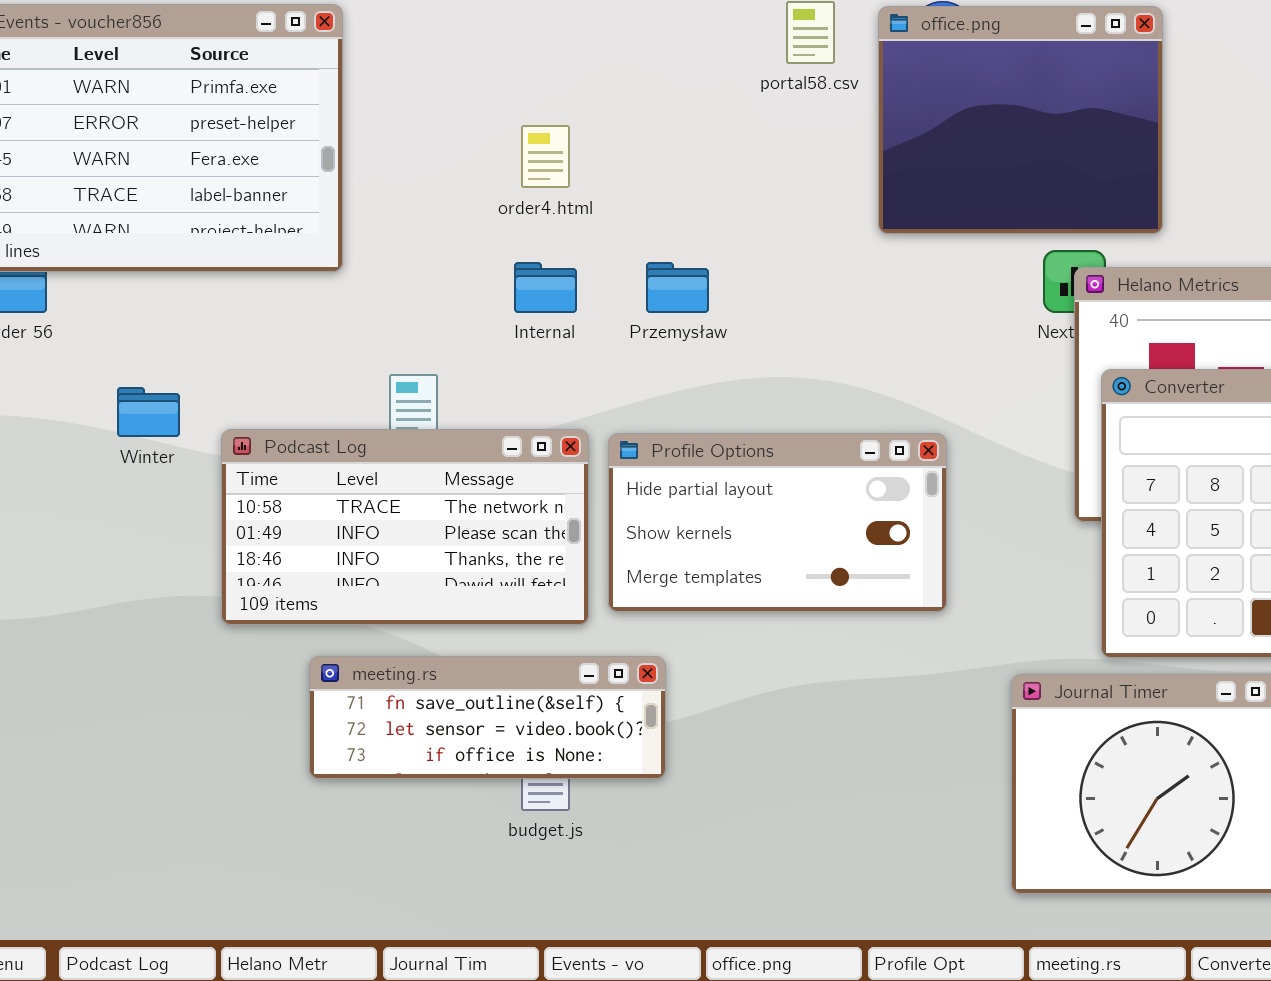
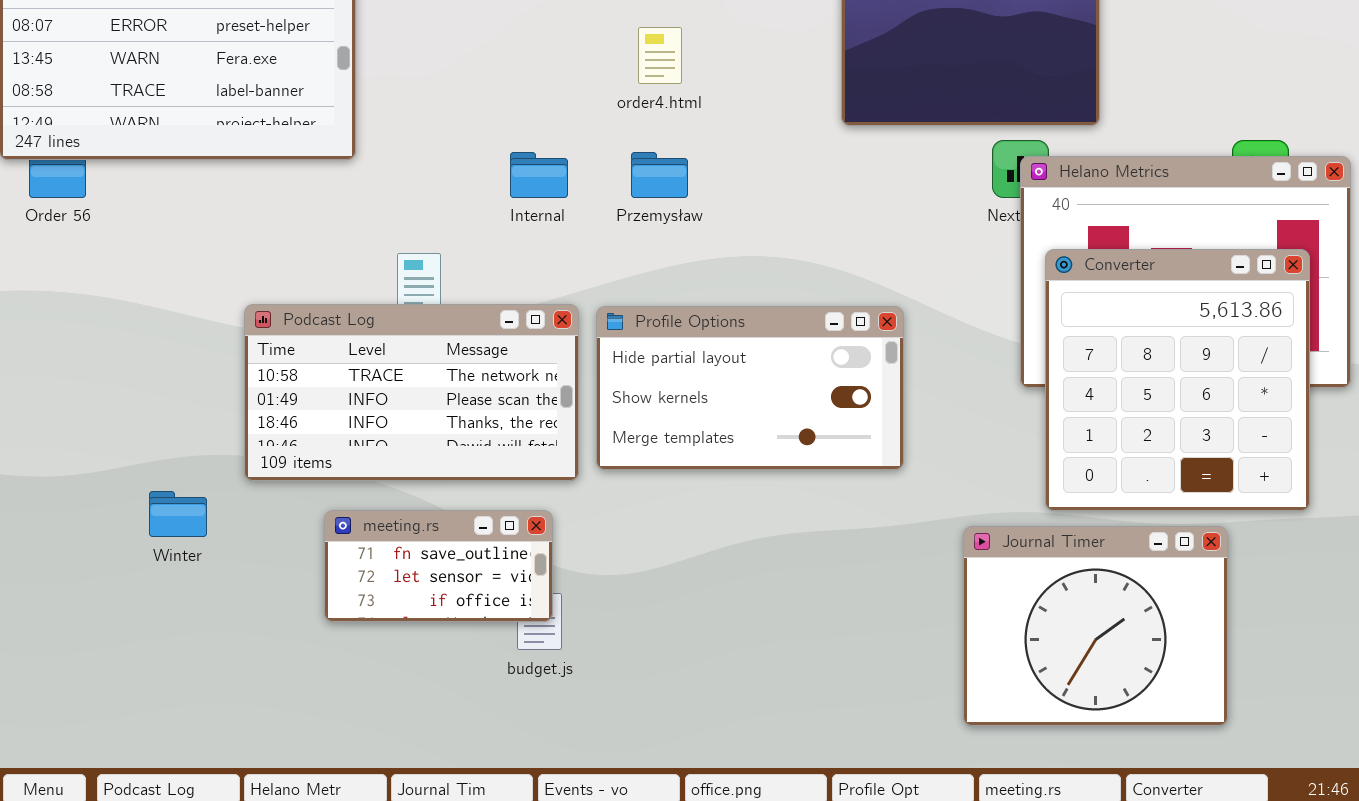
order4.html: [521,125,570,188] -> [638,27,682,84], moved
Winter: [117,387,180,437] -> [149,491,207,537], moved
meeting.rs: [309,656,666,779] -> [324,510,553,622], resized

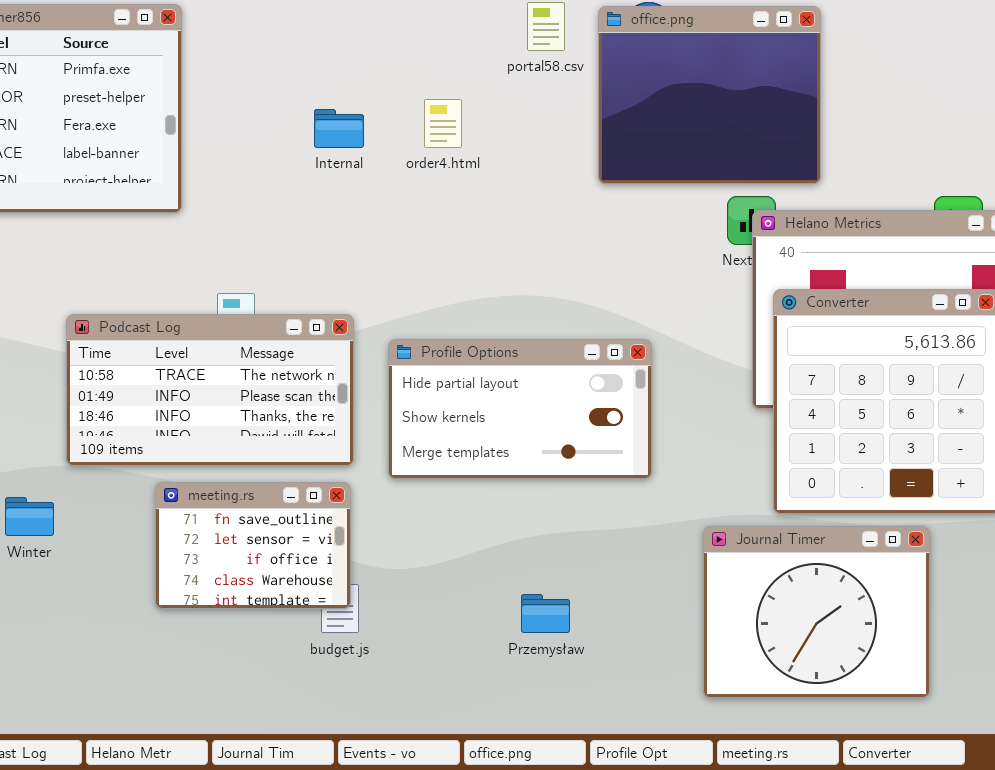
Internal: [510,152,568,198] -> [314,109,364,148], moved
Przemysław: [631,152,688,198] -> [521,594,570,633], moved
Podcast Log: [244,304,579,481] -> [66,314,354,466], moved
meeting.rs: [324,510,553,622] -> [155,482,351,609], resized

